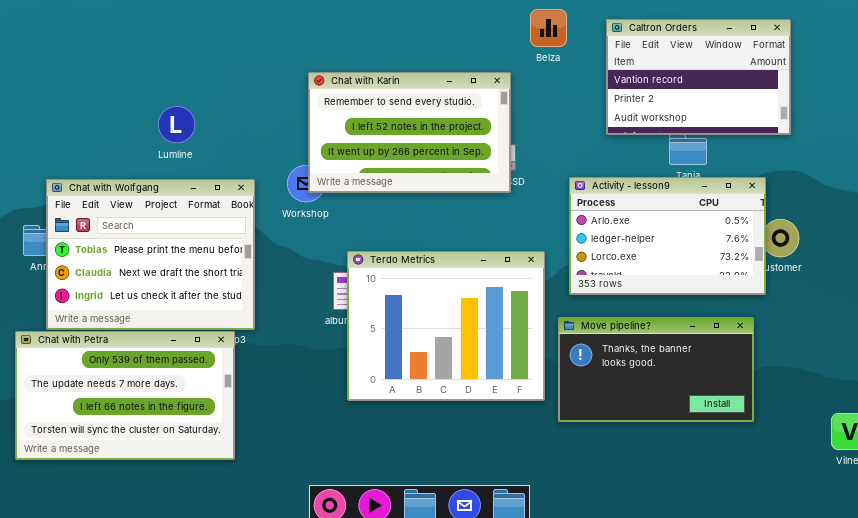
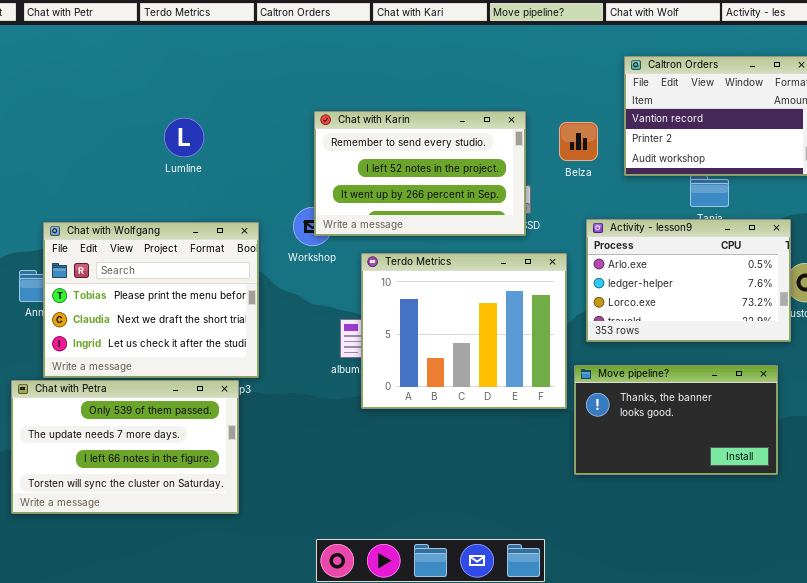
Belza: [530,9,567,47] -> [559,122,598,161], moved
Lumline: [158,106,195,143] -> [164,118,204,157], moved
Terdo Metrics: [347,251,545,401] -> [361,253,567,409], moved

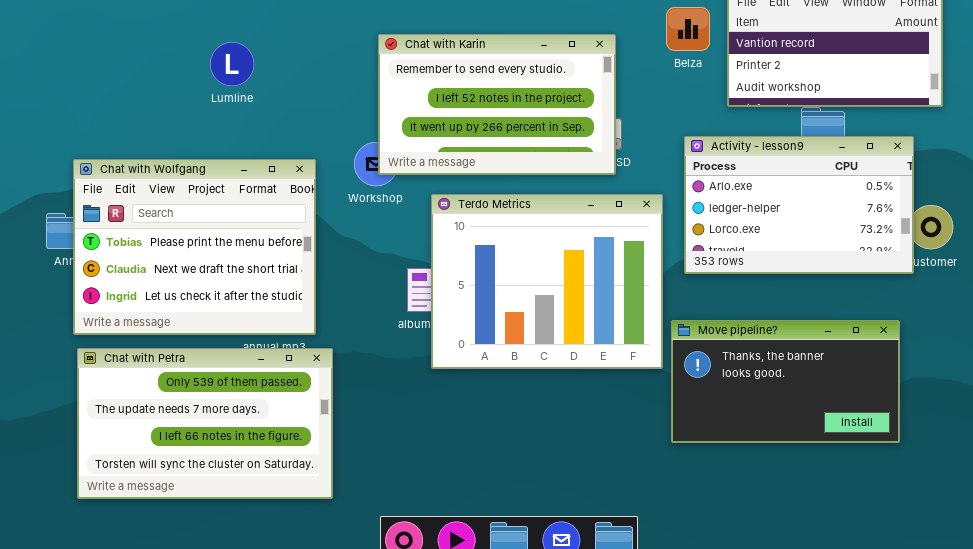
Belza: [559,122,598,161] -> [666,7,710,51], moved
Activity - lesson9: [586,219,791,342] -> [684,136,914,274], moved
Chat with Petra: [11,380,239,514] -> [77,348,333,499], moved

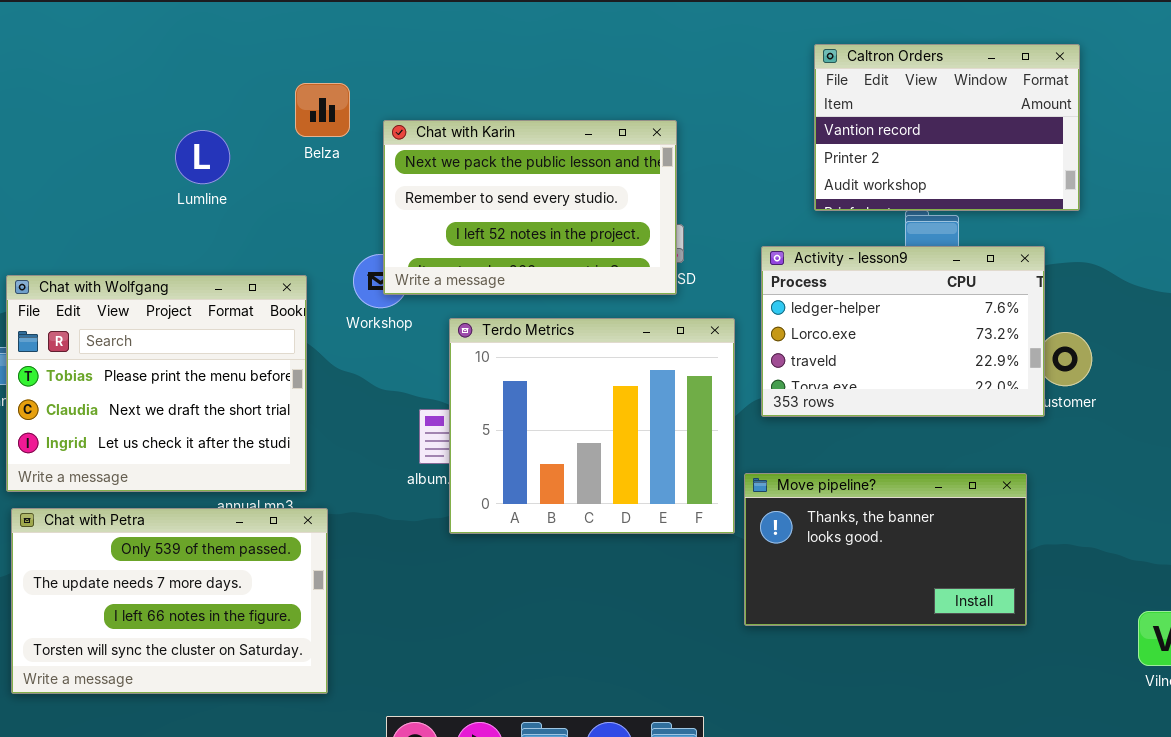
Belza: [666,7,710,51] -> [295,83,350,137], moved
Chat with Karin: [378,34,616,175] -> [383,120,677,295], scrolled up 1 row
Activity - lesson9: [684,136,914,274] -> [761,246,1045,417], scrolled down 1 row

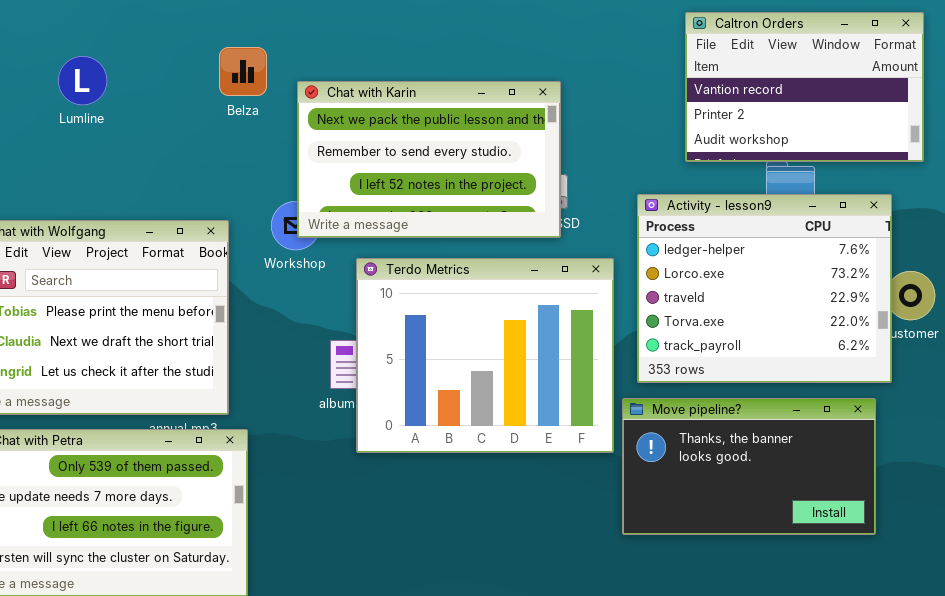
Lumline: [175,130,230,184] -> [58,56,107,105], moved
Activity - lesson9: [761,246,1045,417] -> [637,194,892,383], resized

